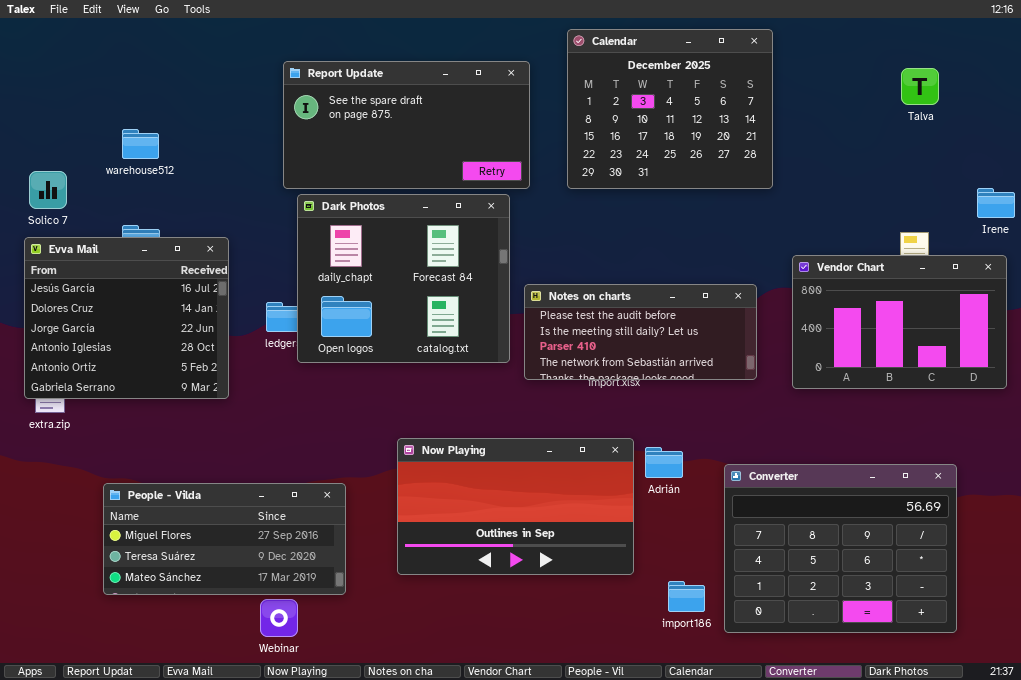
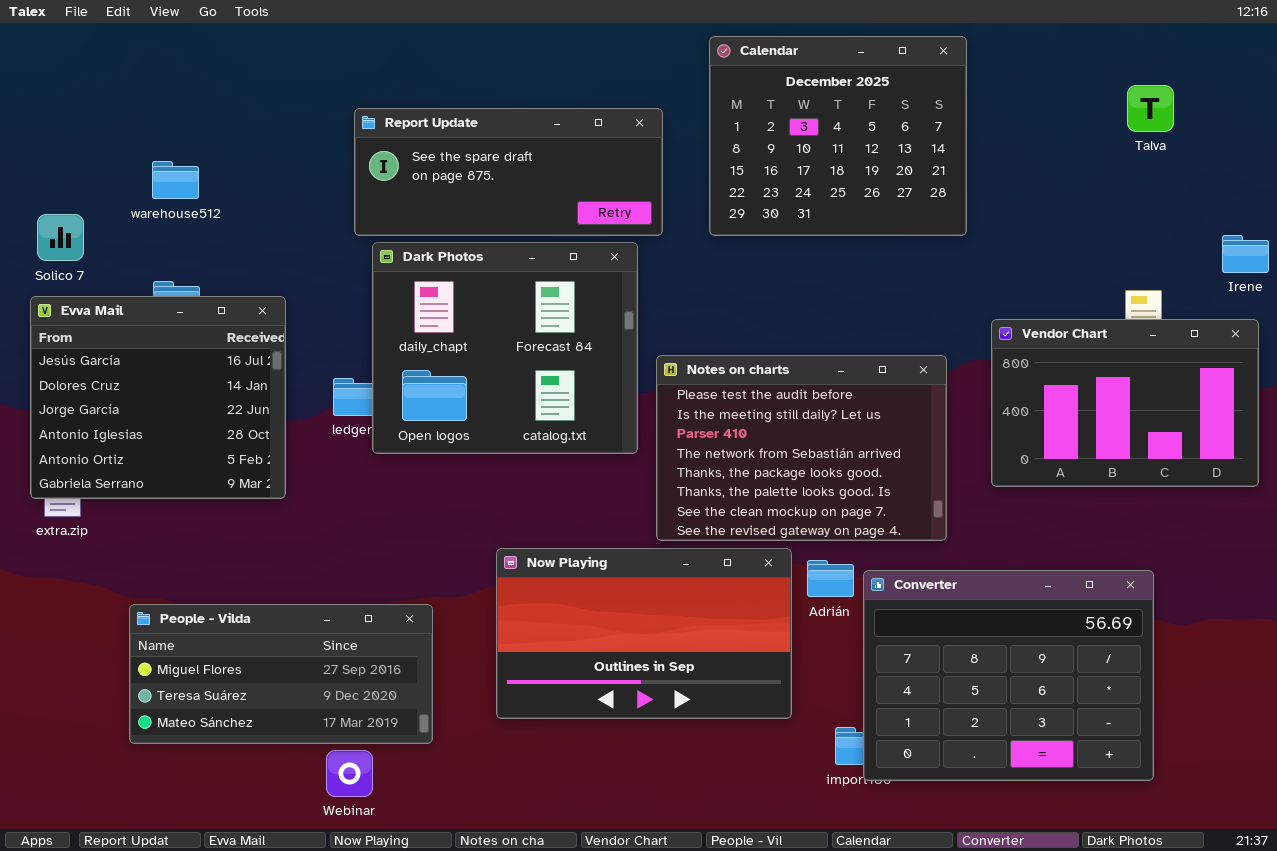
Report Update: [283,61,530,189] -> [354,108,663,236], resized
Notes on charts: [524,284,757,380] -> [656,355,947,541], resized
Converter: [724,464,957,633] -> [863,570,1154,781], moved

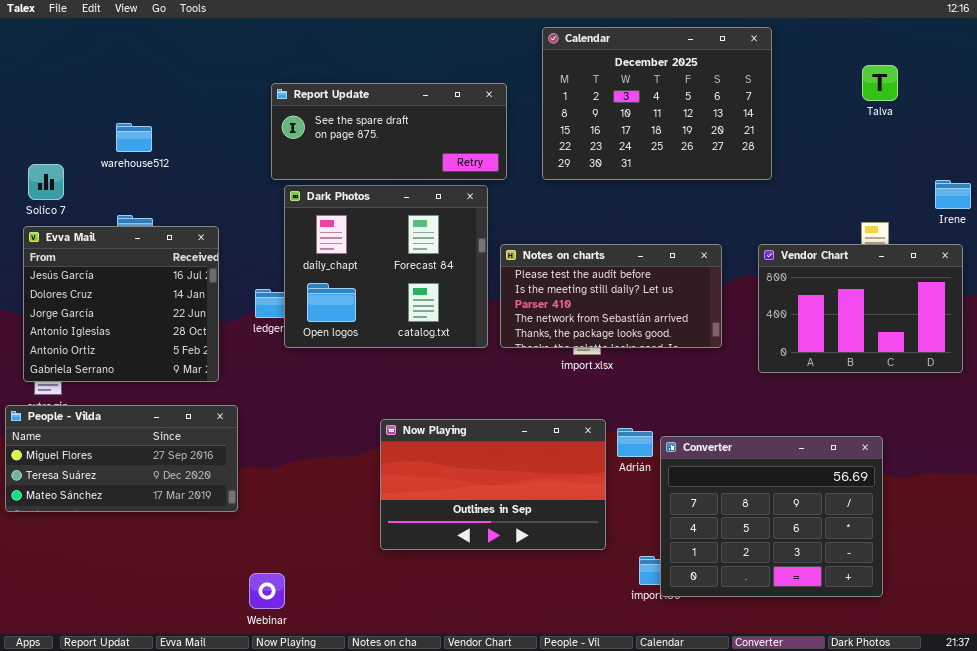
Calendar: [709,36,967,236] -> [542,27,772,180], resized
Notes on charts: [656,355,947,541] -> [500,244,722,348], moved, resized
People - Vilda: [129,604,433,744] -> [5,405,238,512], moved

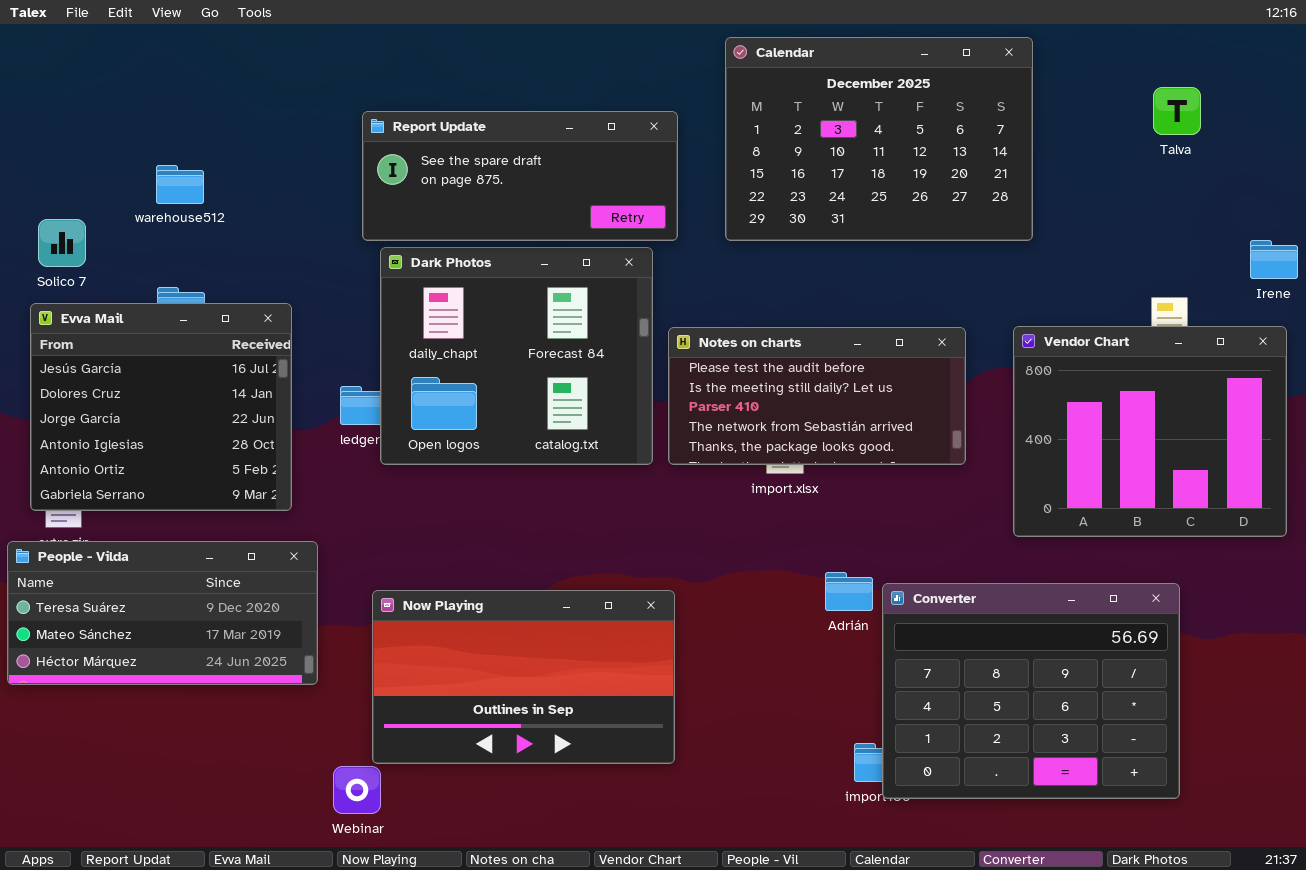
Vendor Chart: [758,244,963,373] -> [1013,326,1287,537], resized
People - Vilda: [5,405,238,512] -> [7,541,318,685], scrolled down 1 row
Now Playing: [380,419,606,550] -> [372,590,675,764], moved

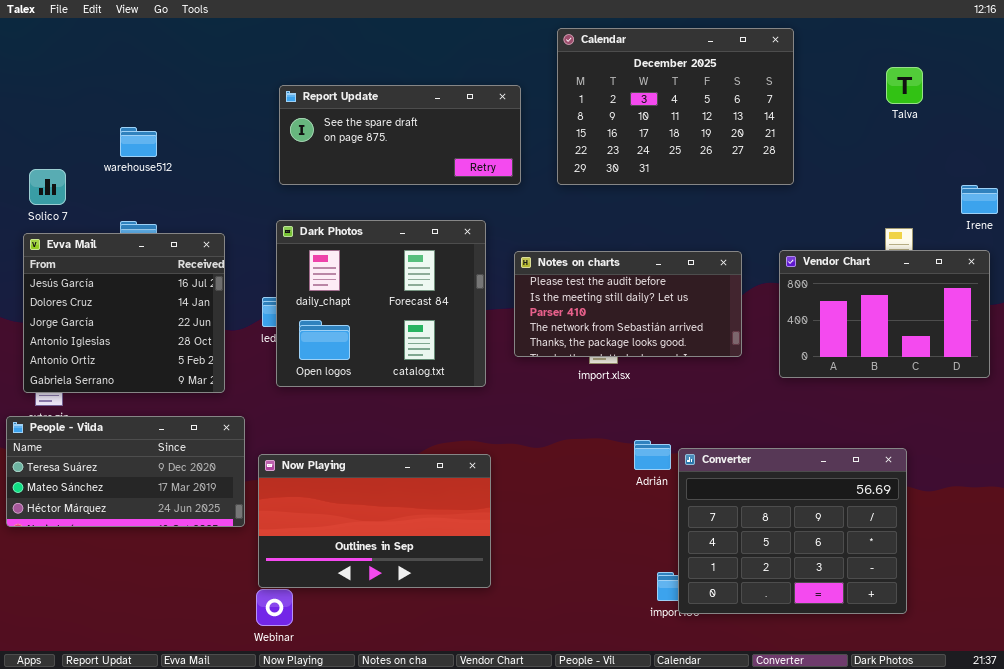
Dark Photos: [380,247,653,465] -> [276,220,486,387], moved
Vendor Chart: [1013,326,1287,537] -> [779,250,990,378], resized
Now Playing: [372,590,675,764] -> [258,454,491,588], moved

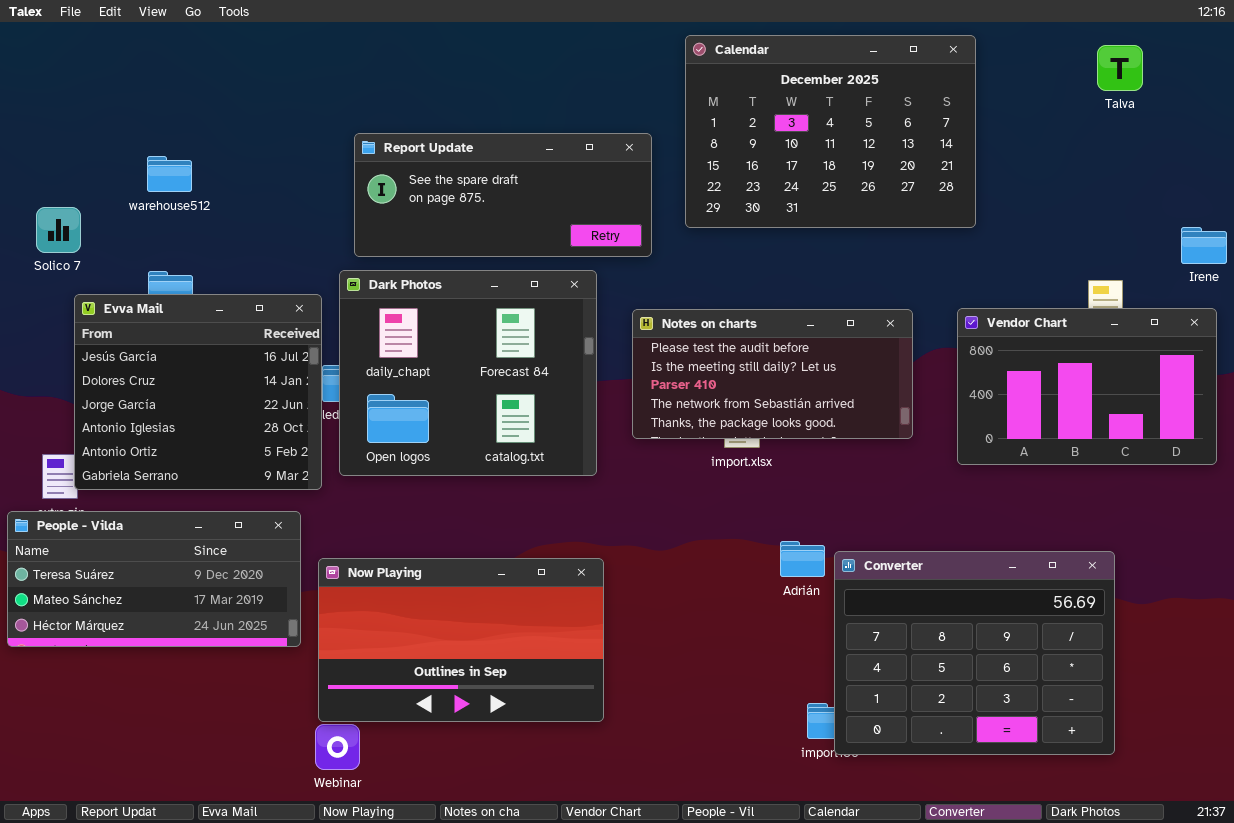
Talva: [886,67,923,104] -> [1097,45,1143,91], moved
Report Update: [279,85,521,185] -> [354,133,652,257], moved
Evva Mail: [23,233,225,393] -> [74,294,322,490], moved

